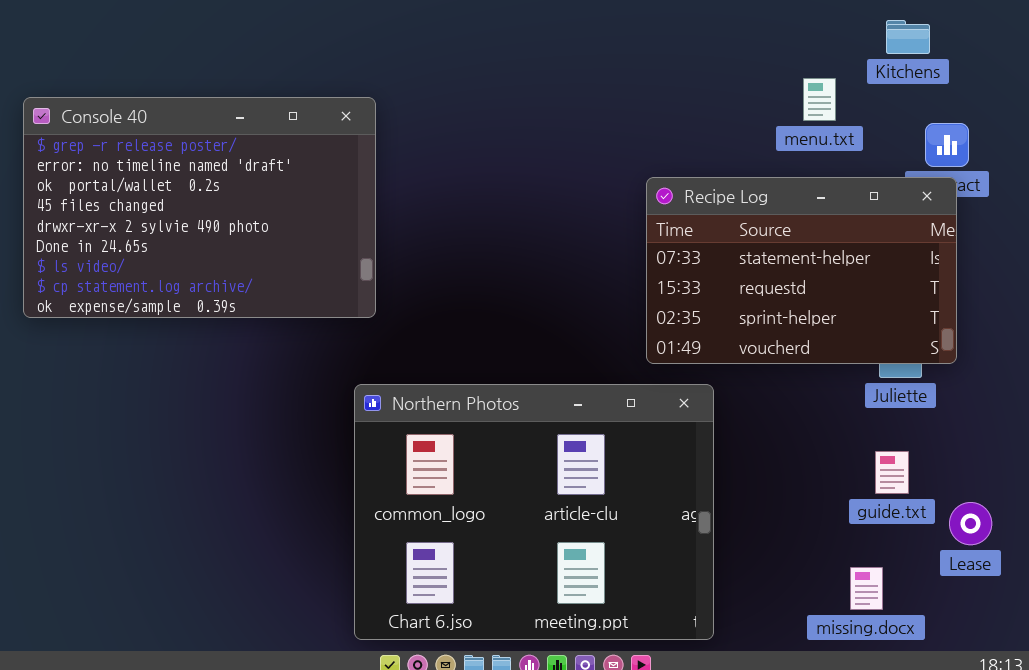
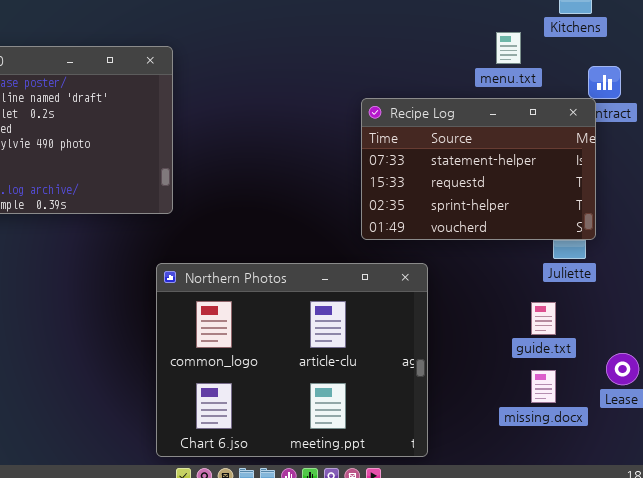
Recipe Log: [646,177,957,364] -> [361,98,596,240], moved
guide.txt: [875,451,909,494] -> [531,302,556,335], moved
missing.docx: [850,567,883,610] -> [531,370,556,403], moved

